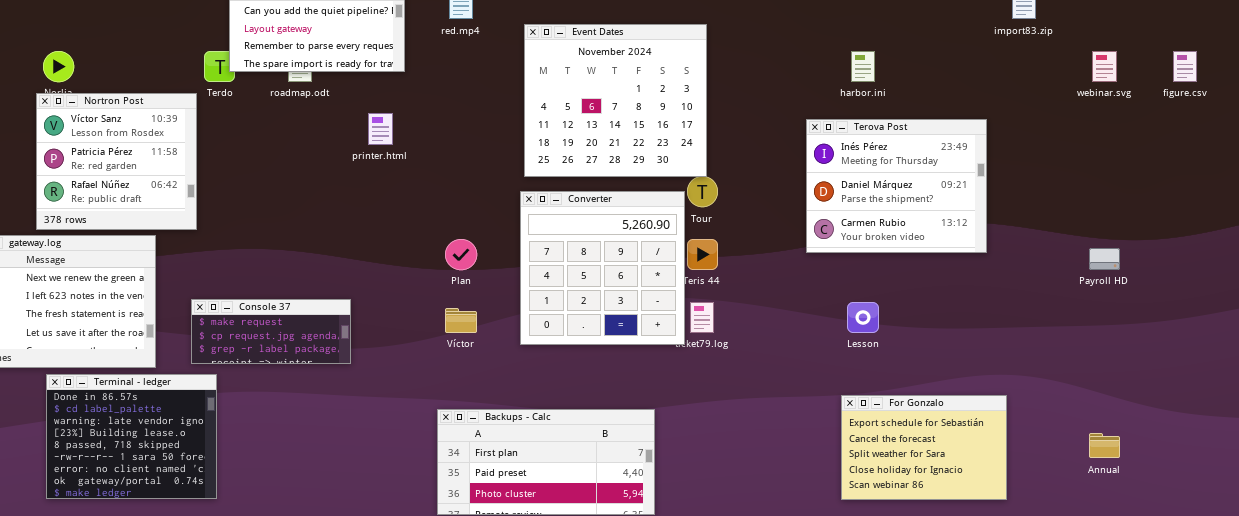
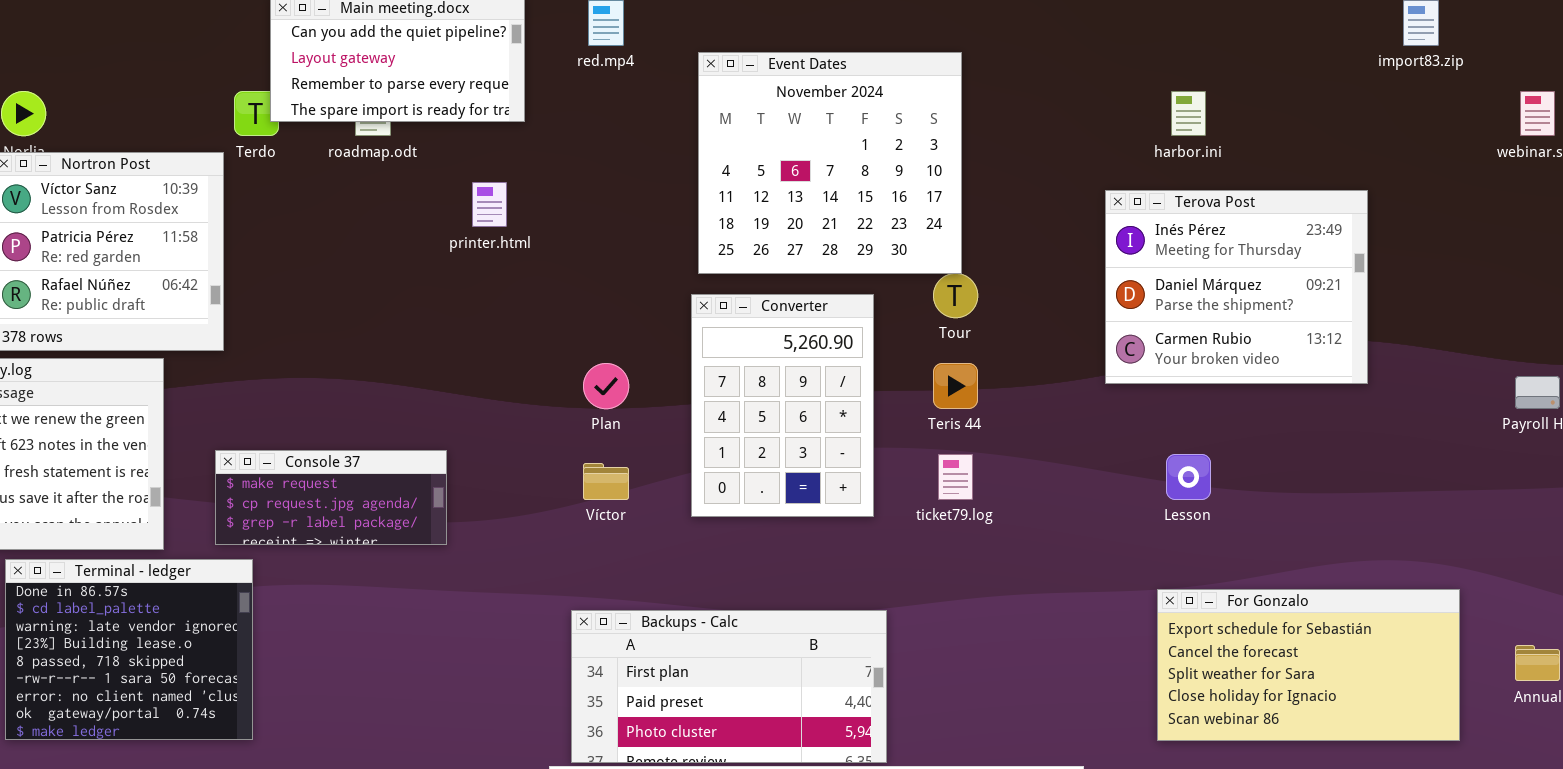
Converter: [520,191,685,345] -> [691,294,874,517], resized
For Gonzalo: [841,395,1007,500] -> [1157,589,1460,741], resized

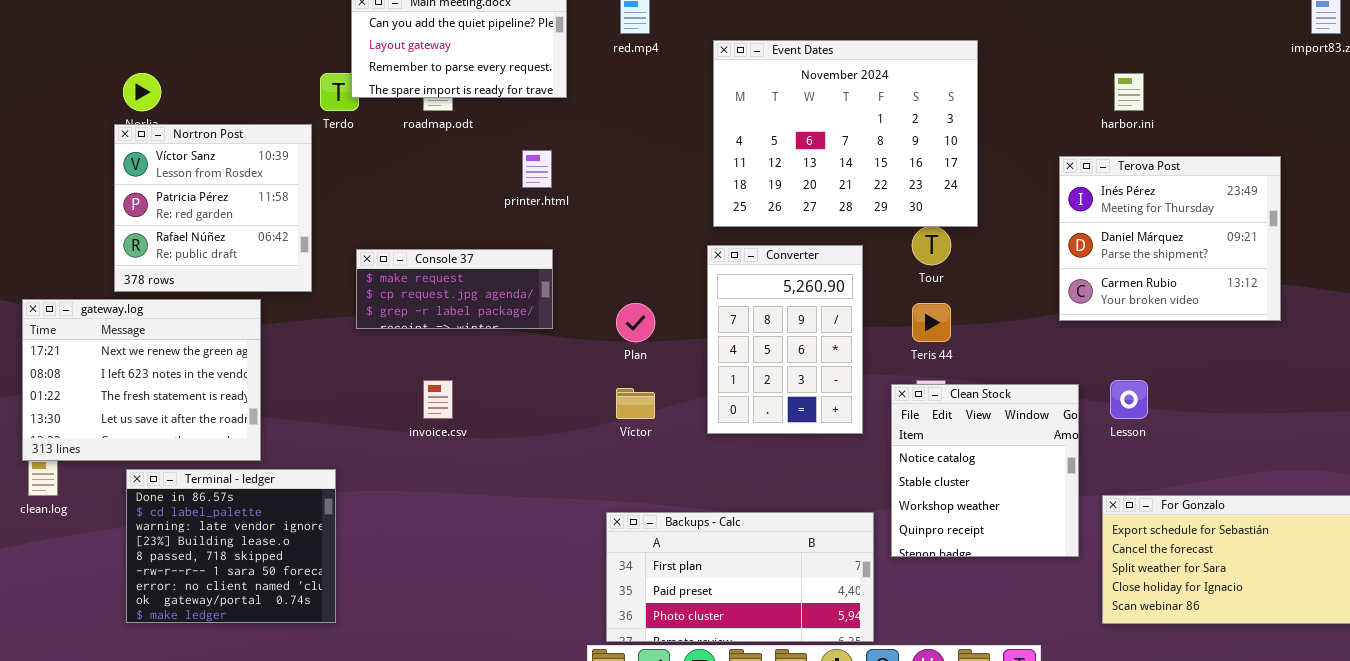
Event Dates: [698,52,962,274] -> [713,40,978,227], resized
Console 37: [215,450,447,545] -> [356,249,553,329], moved
Clean Stock: none -> [891,384,1079,557], opened

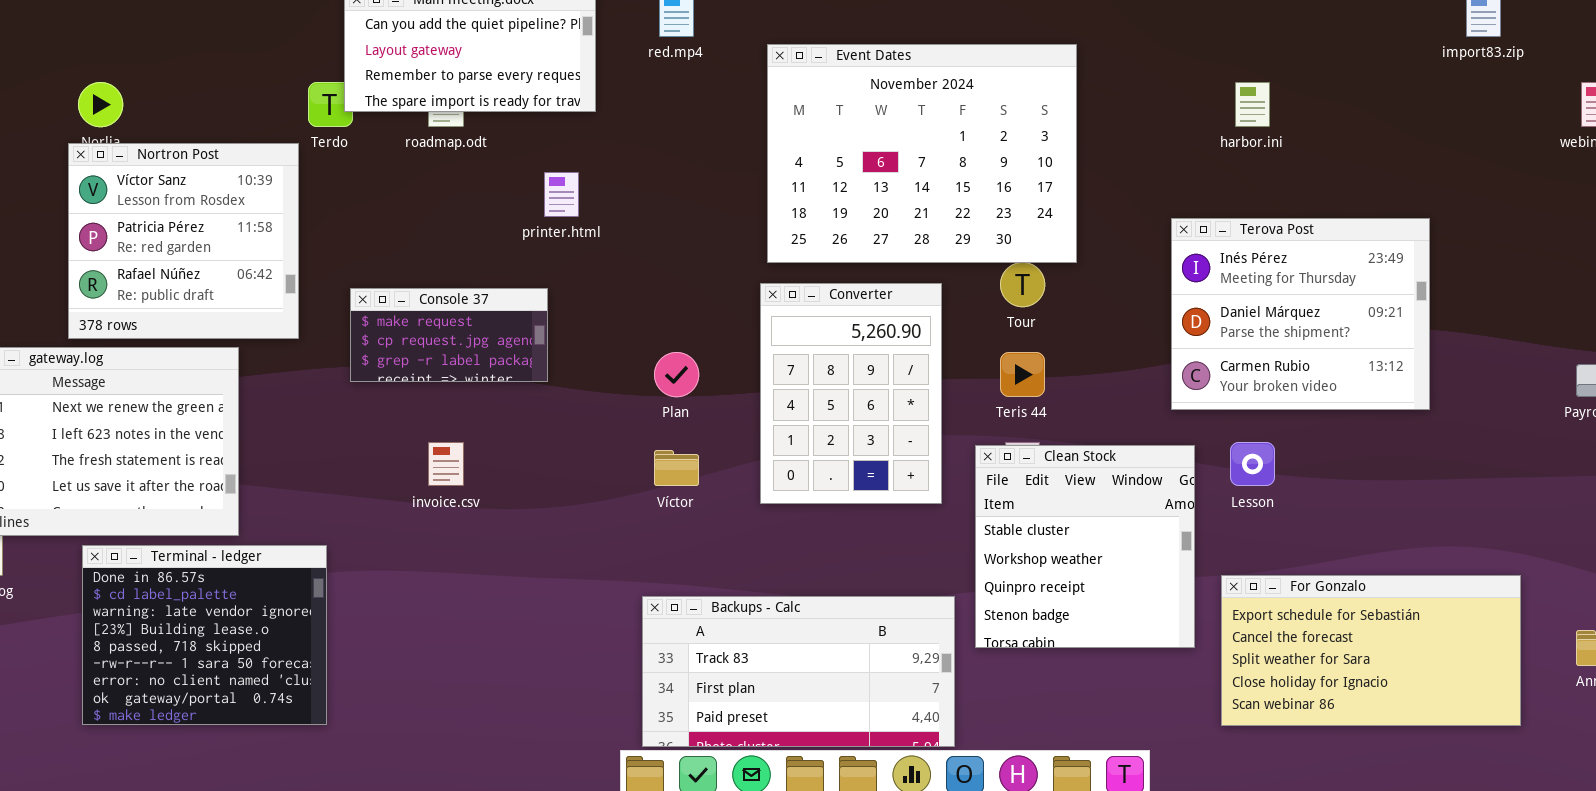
Terova Post: [1059,156,1281,321] -> [1171,218,1430,410], moved
Console 37: [356,249,553,329] -> [350,288,548,382], resized
Clean Stock: [891,384,1079,557] -> [975,445,1195,648], scrolled down 1 row
Backups - Calc: [606,512,874,642] -> [642,596,955,747], scrolled up 1 row

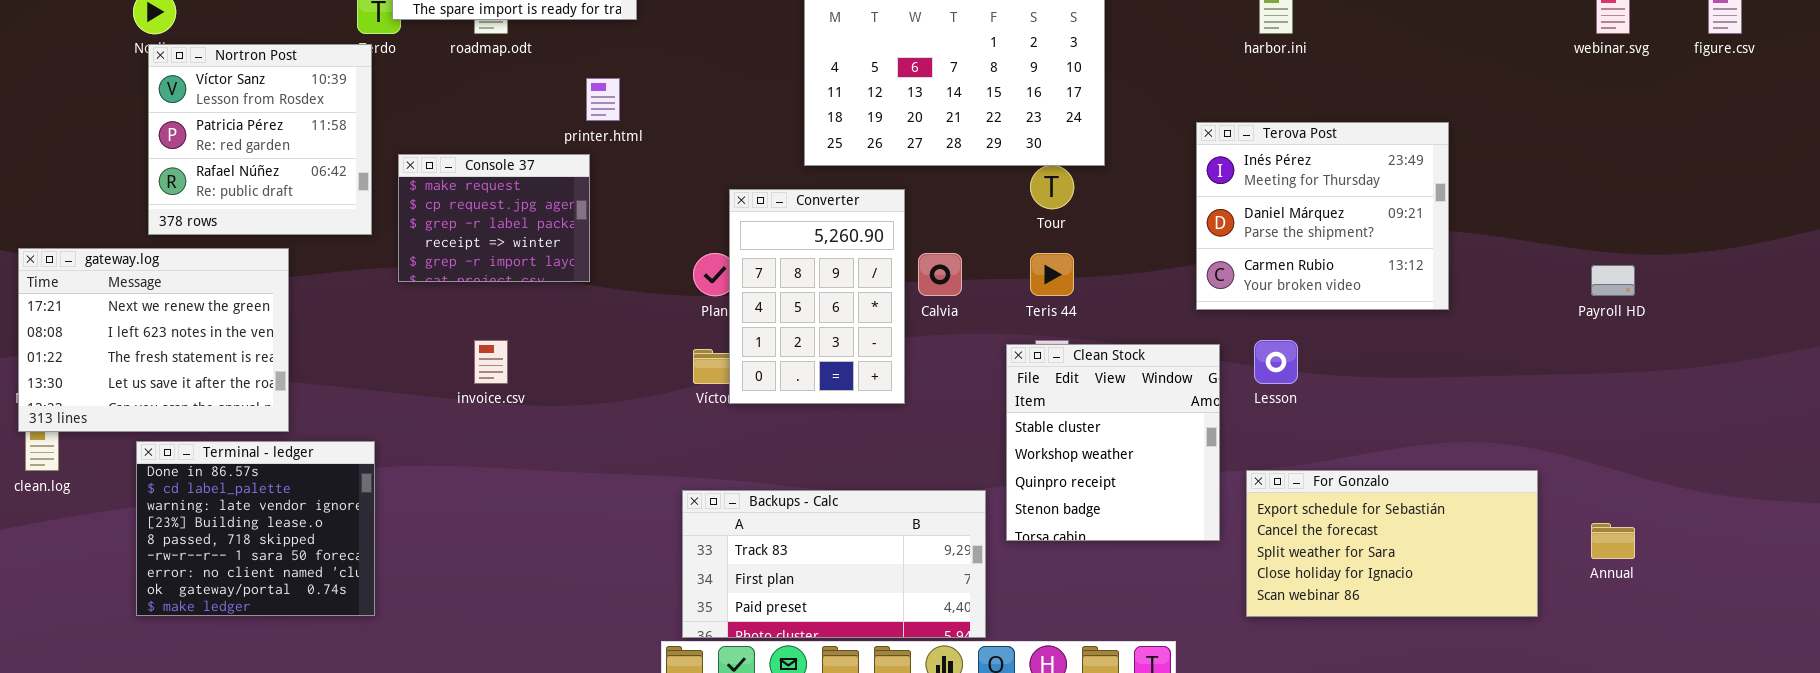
Nortron Post: [68,143,299,339] -> [148,44,372,235], moved
Converter: [760,283,942,504] -> [729,189,905,404], moved
Console 37: [350,288,548,382] -> [398,154,590,282], resized

